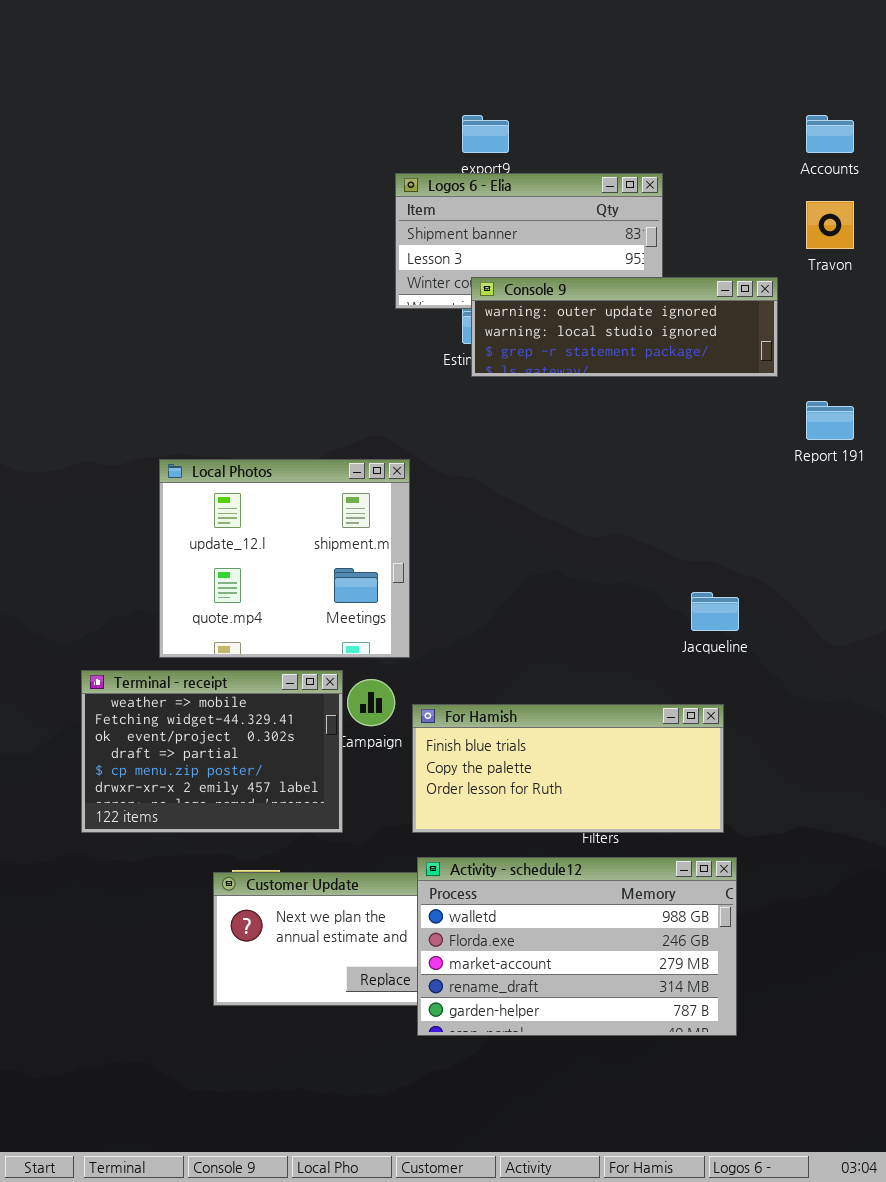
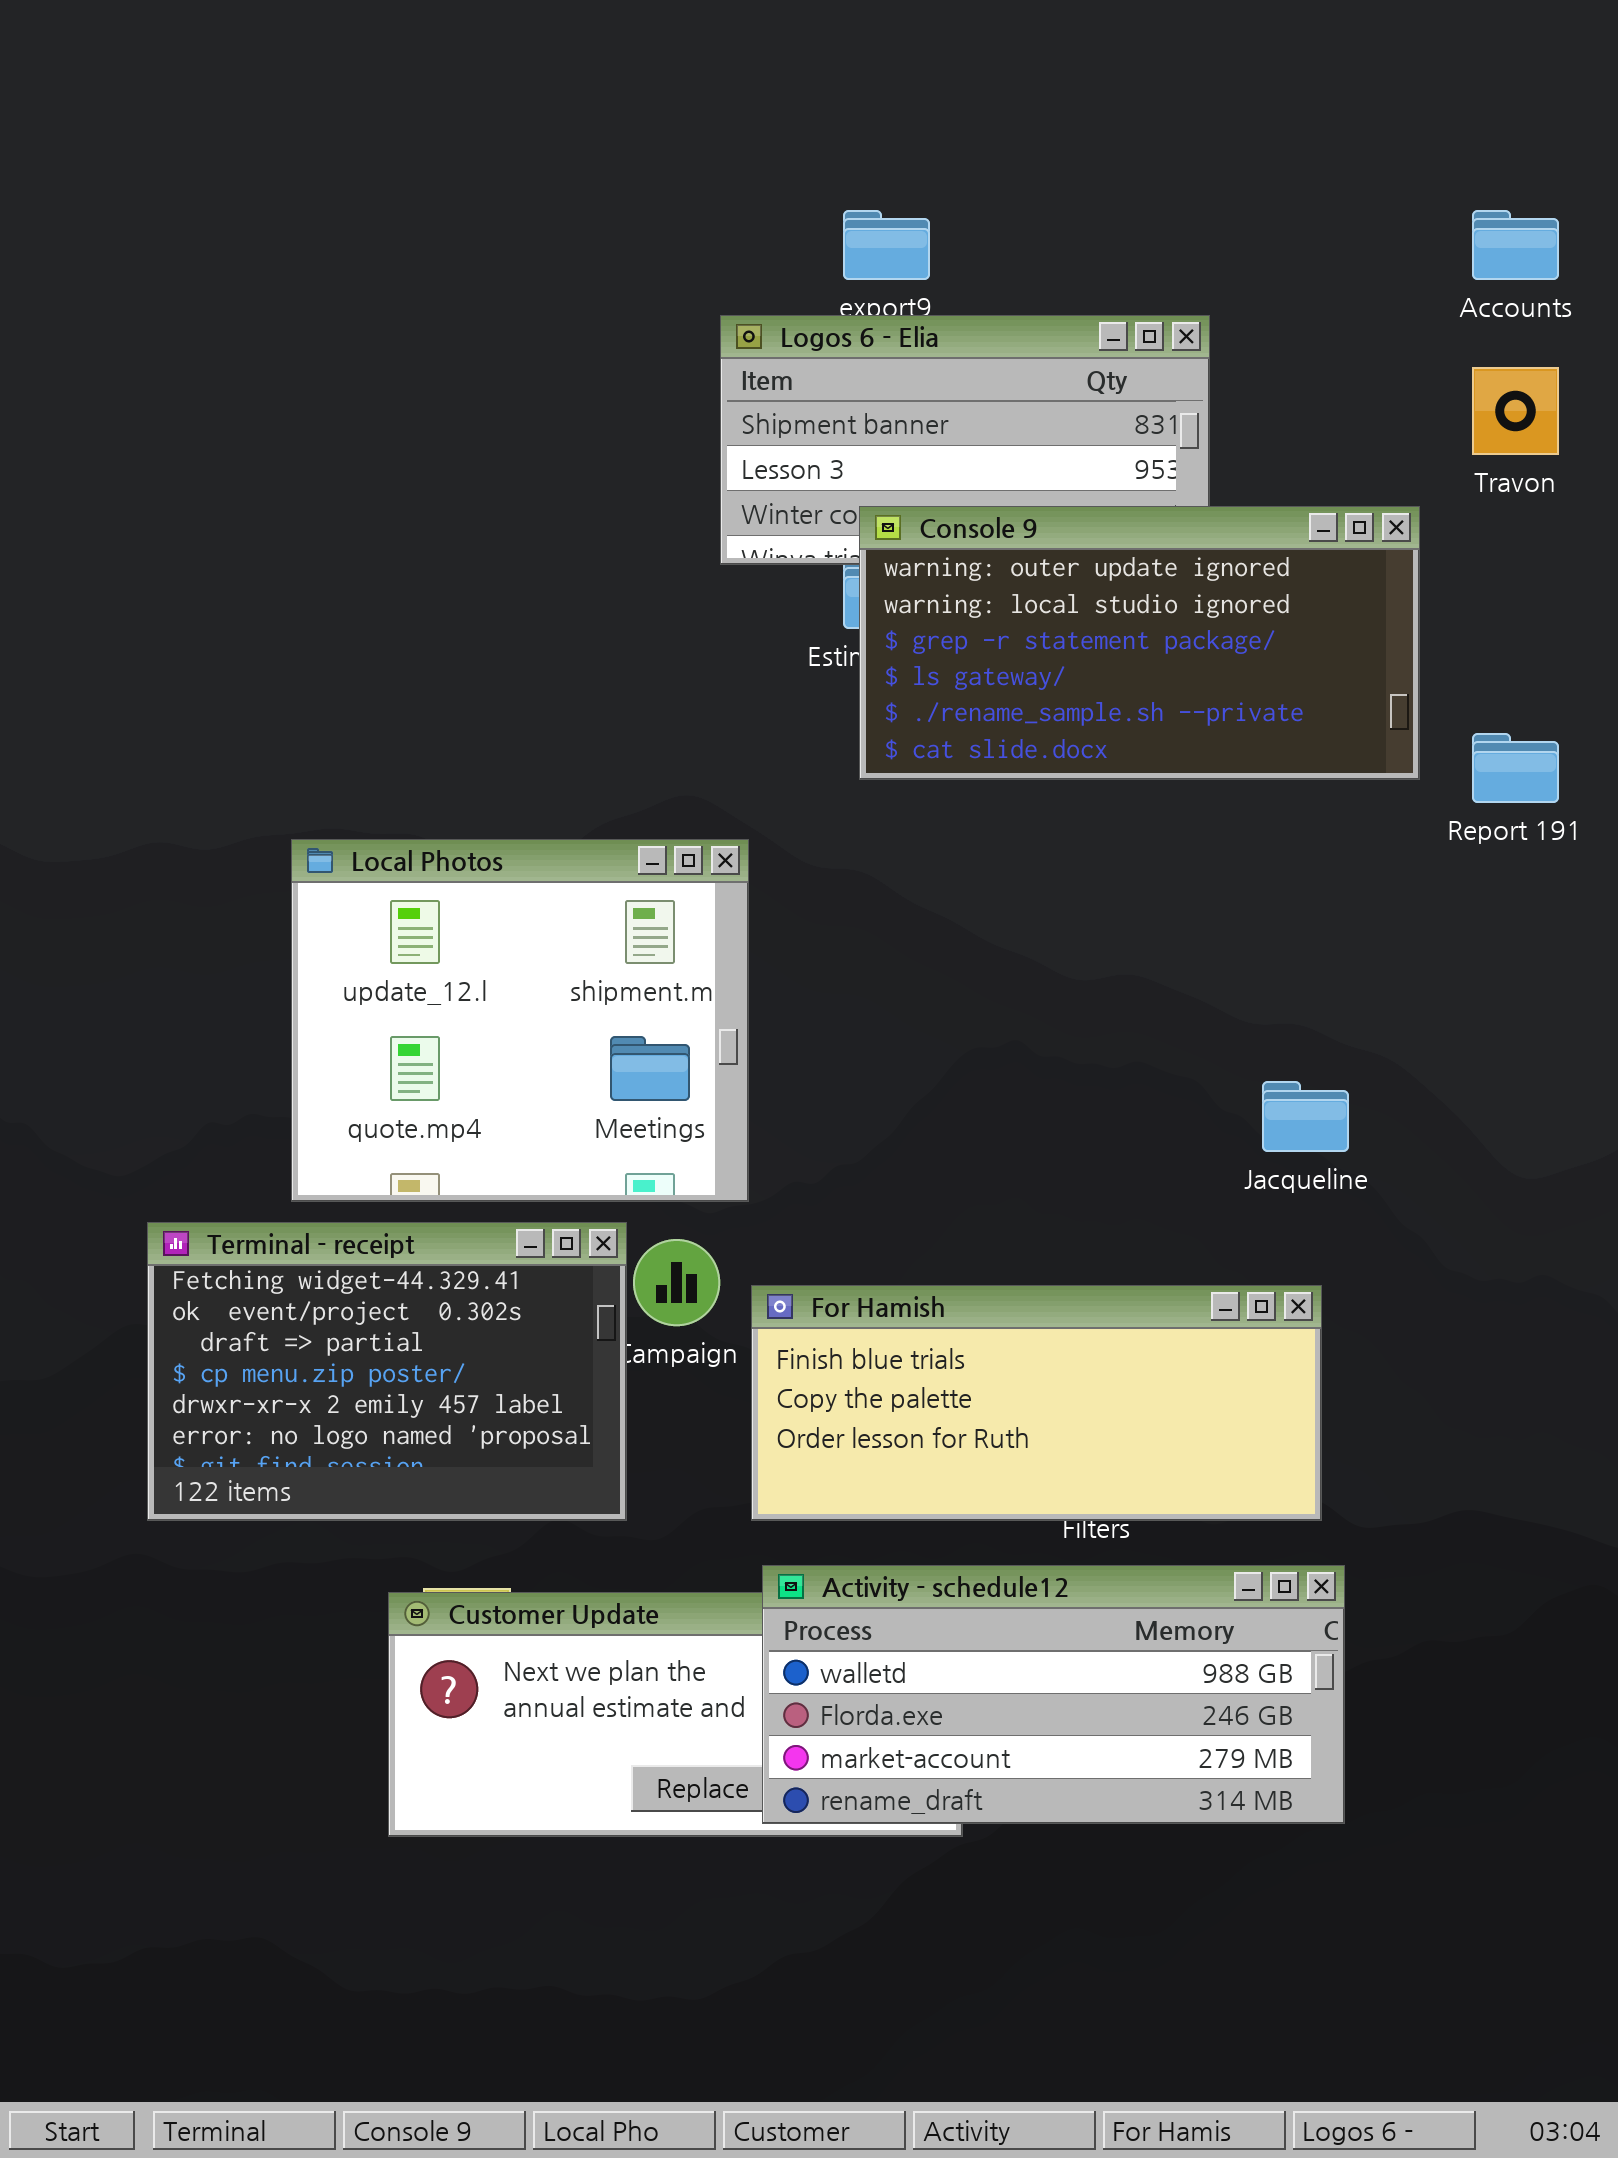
Console 9: [471,277,778,377] -> [859,506,1420,780], resized
Terminal - receipt: [81,670,343,833] -> [147,1222,627,1521], scrolled down 1 row
Activity - schedule12: [417,857,737,1036] -> [762,1565,1345,1824], resized

